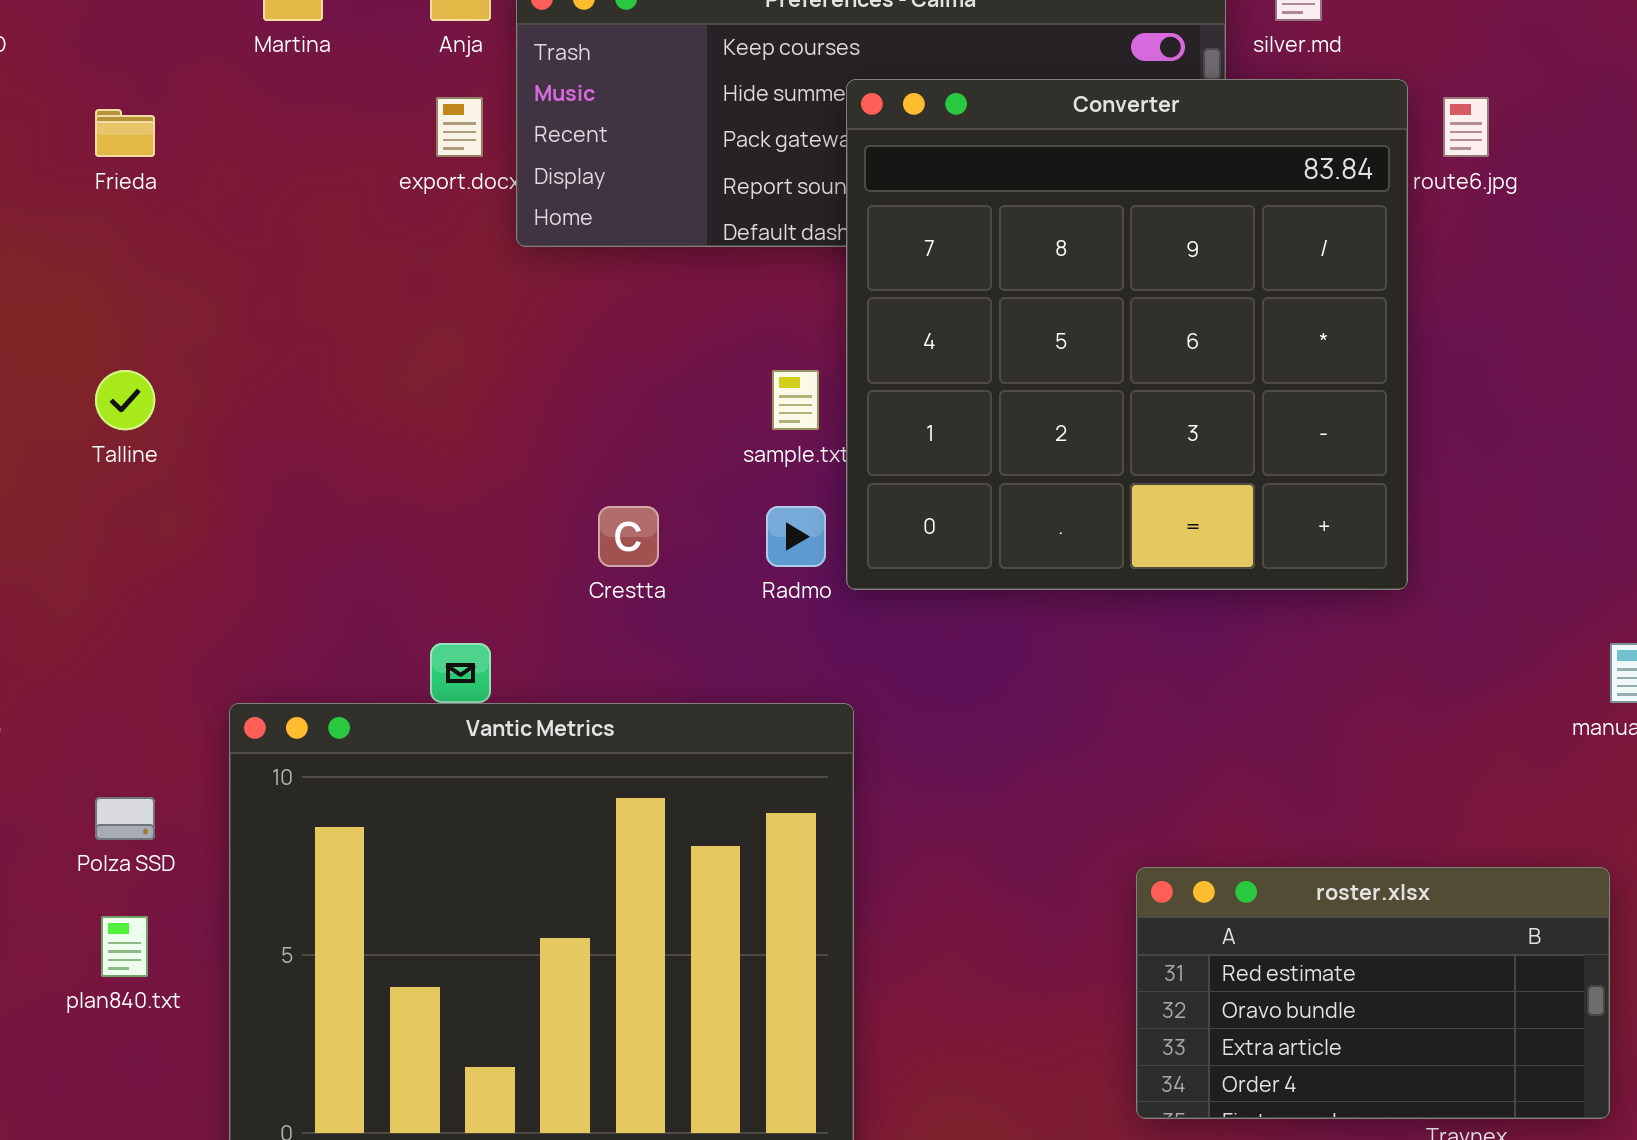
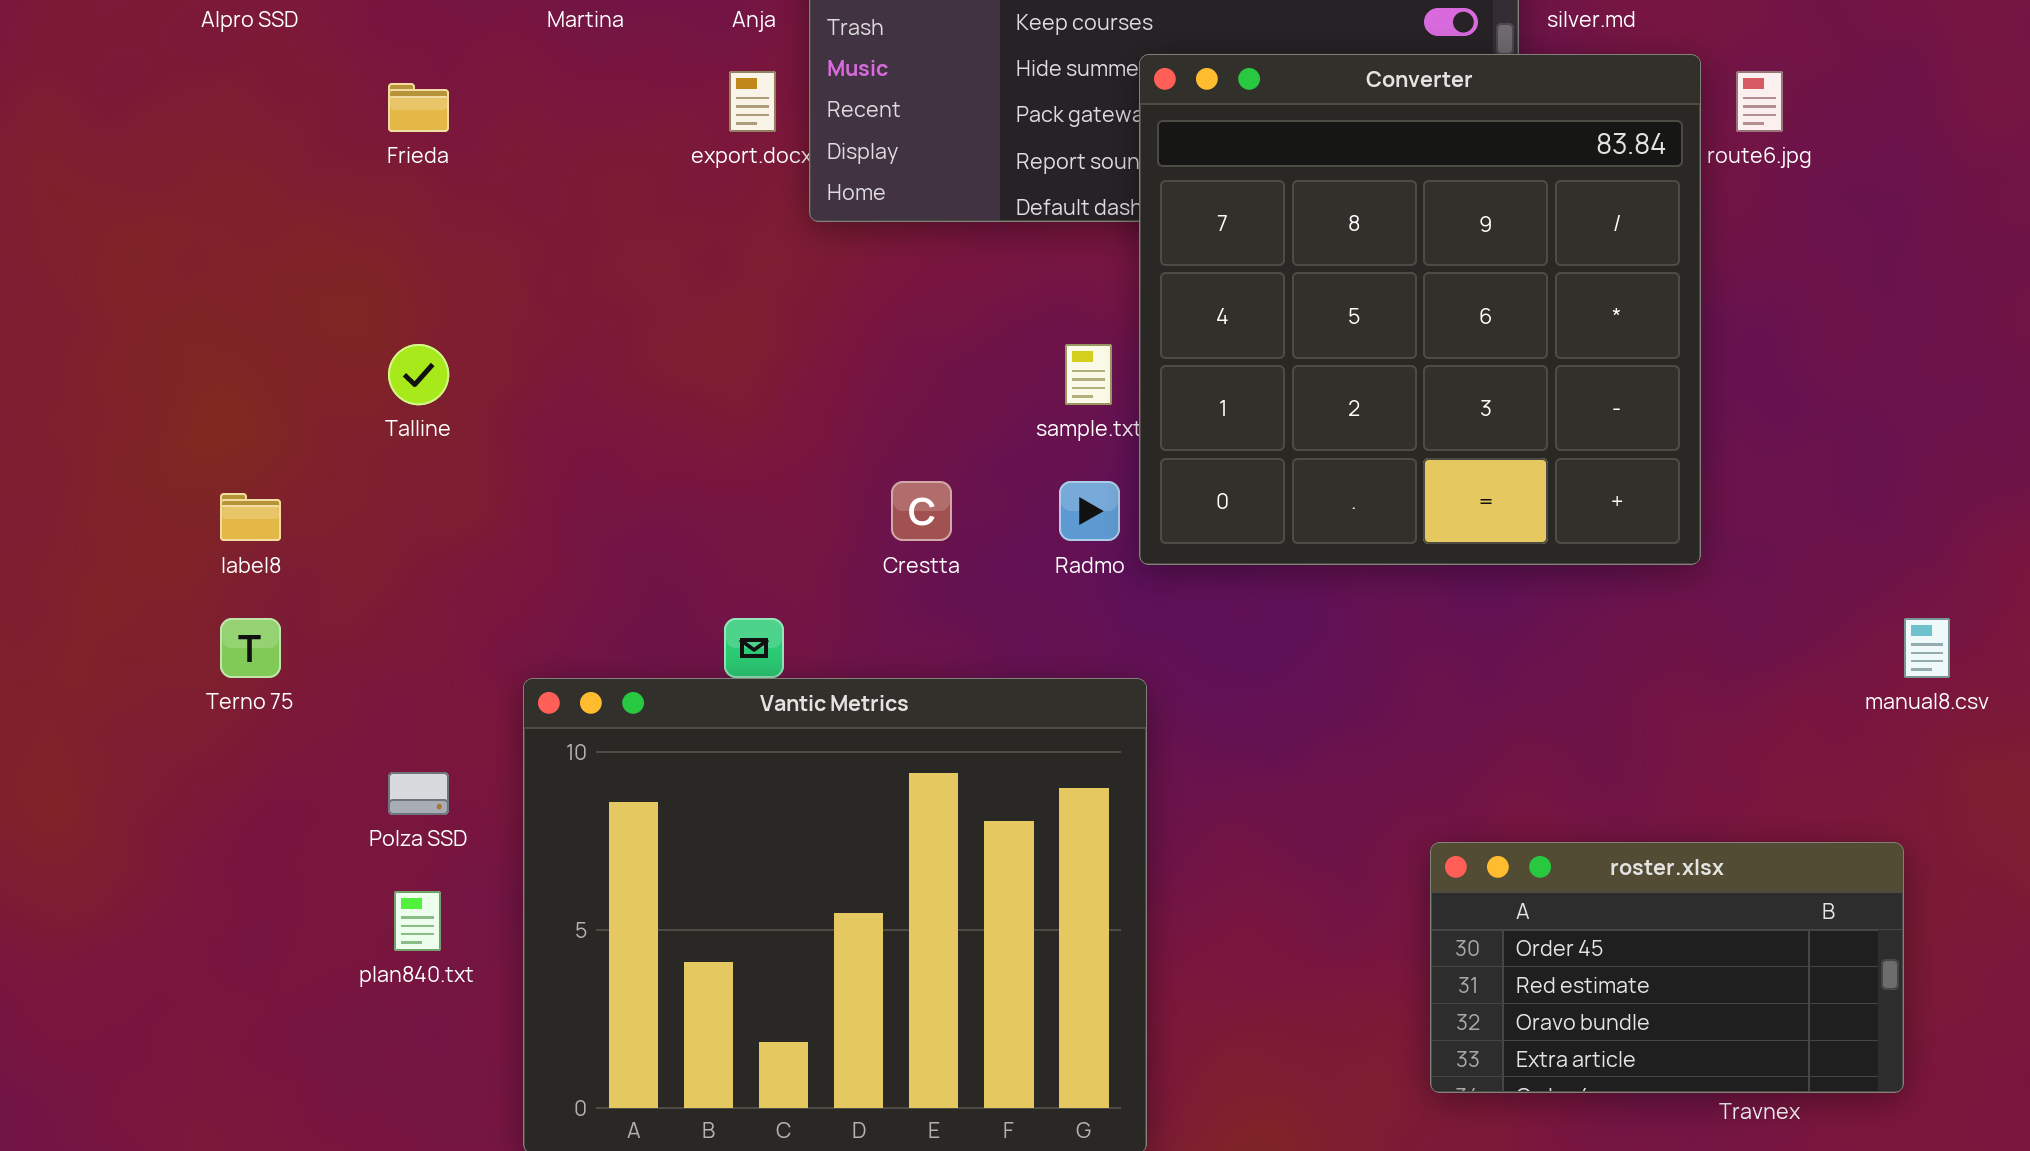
roster.xlsx: [1136,867,1610,1119] -> [1430,842,1904,1093], scrolled up 1 row

